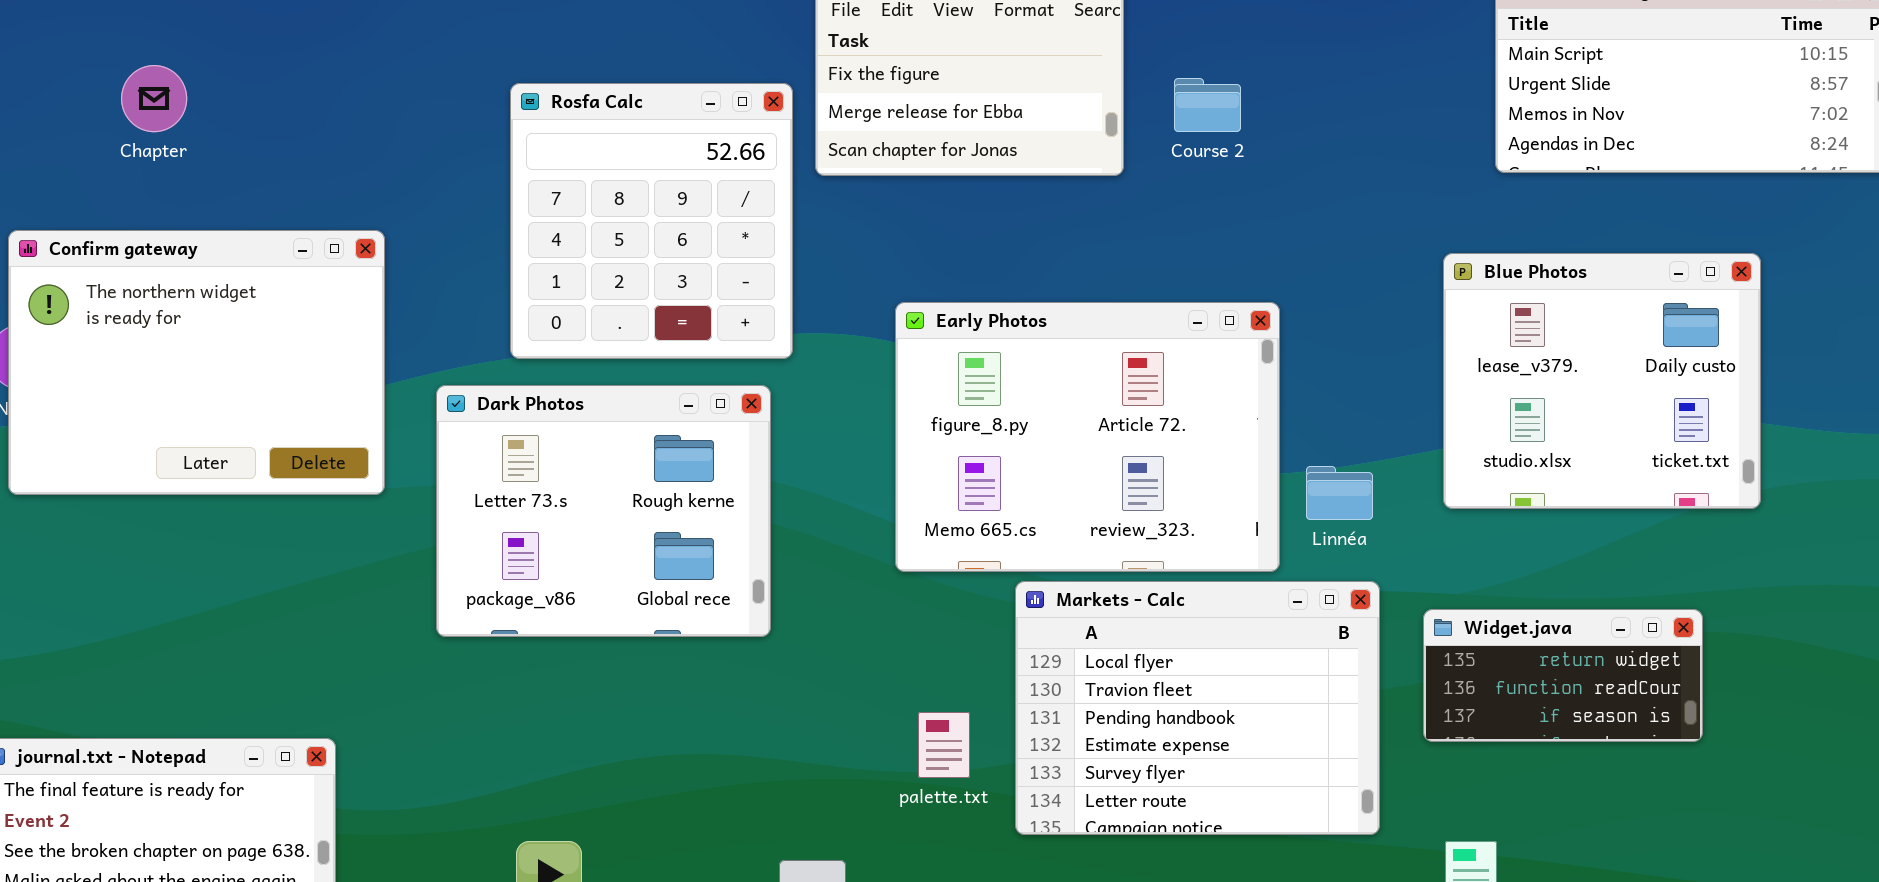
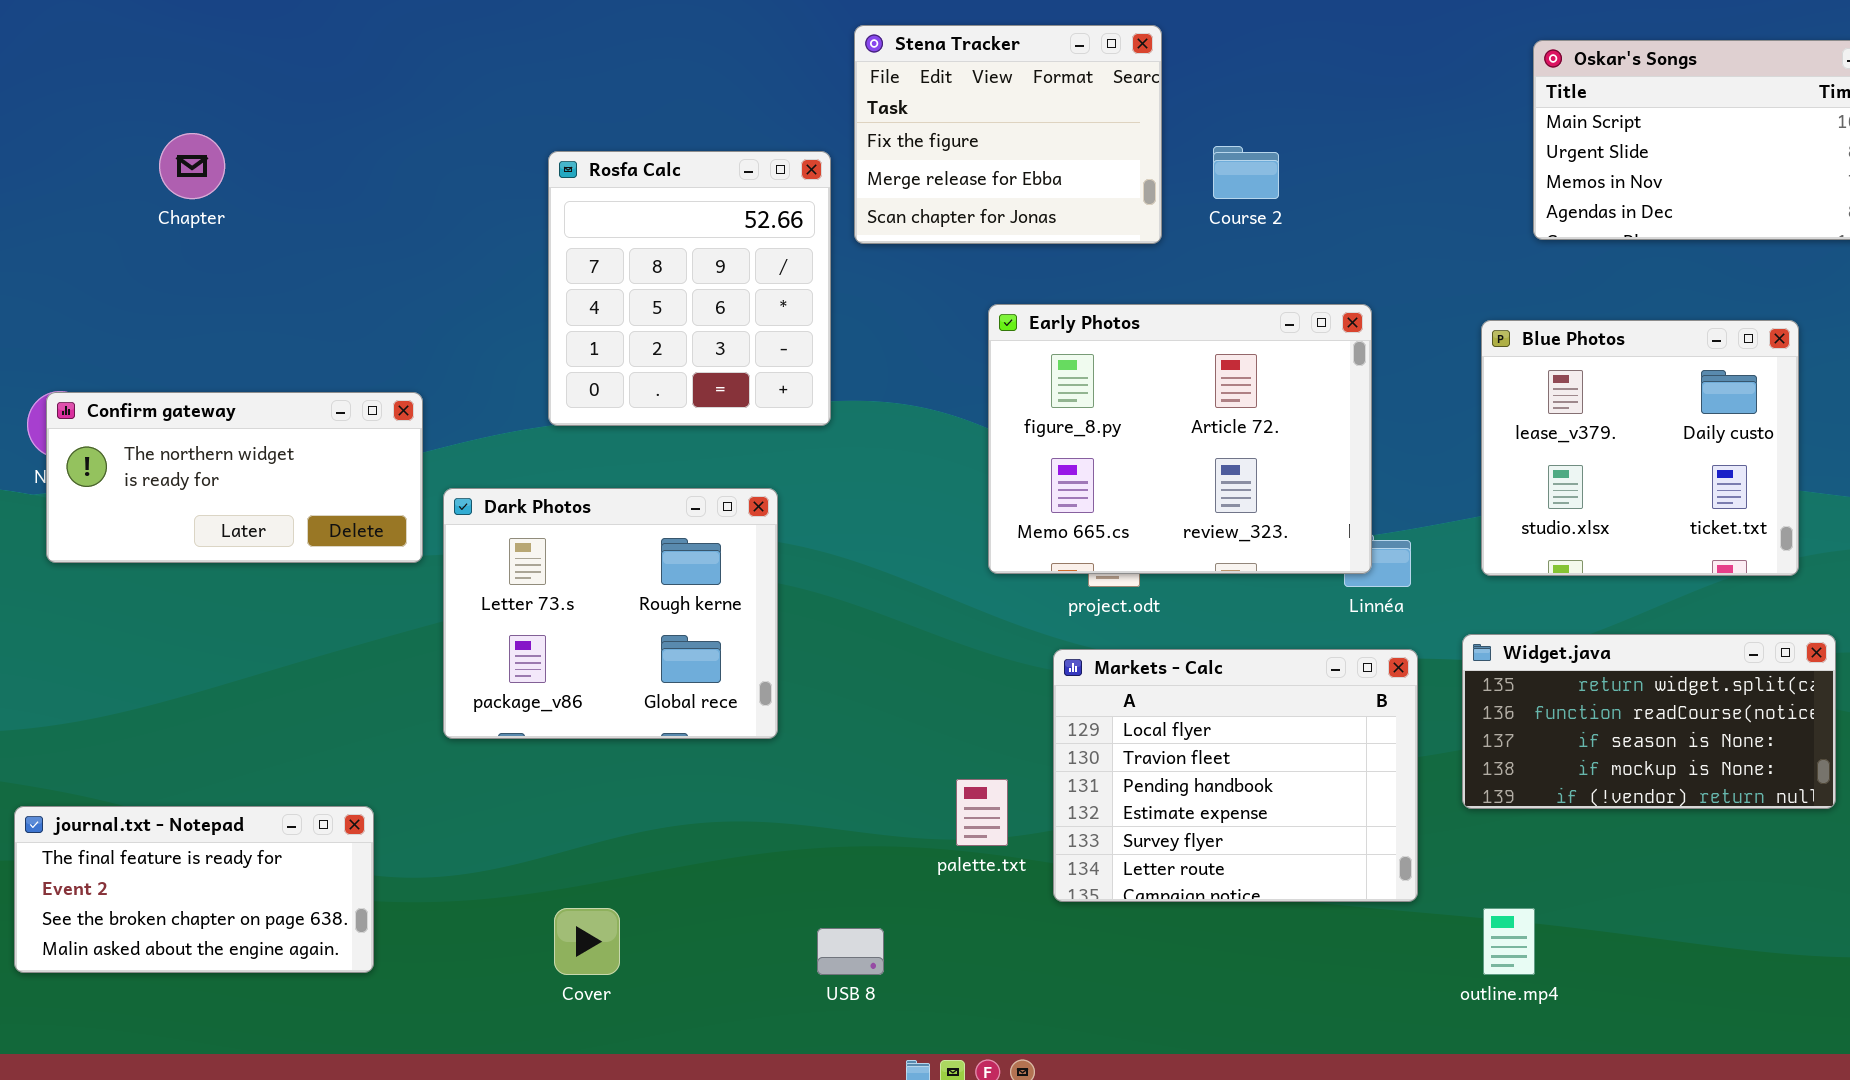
Confirm gateway: [8,230,385,495] -> [46,392,423,563], resized
Early Photos: [895,302,1280,572] -> [988,304,1372,574], moved
Dark Photos: [436,385,771,637] -> [443,488,778,739], moved
Widget.java: [1423,609,1703,742] -> [1462,634,1836,809], resized

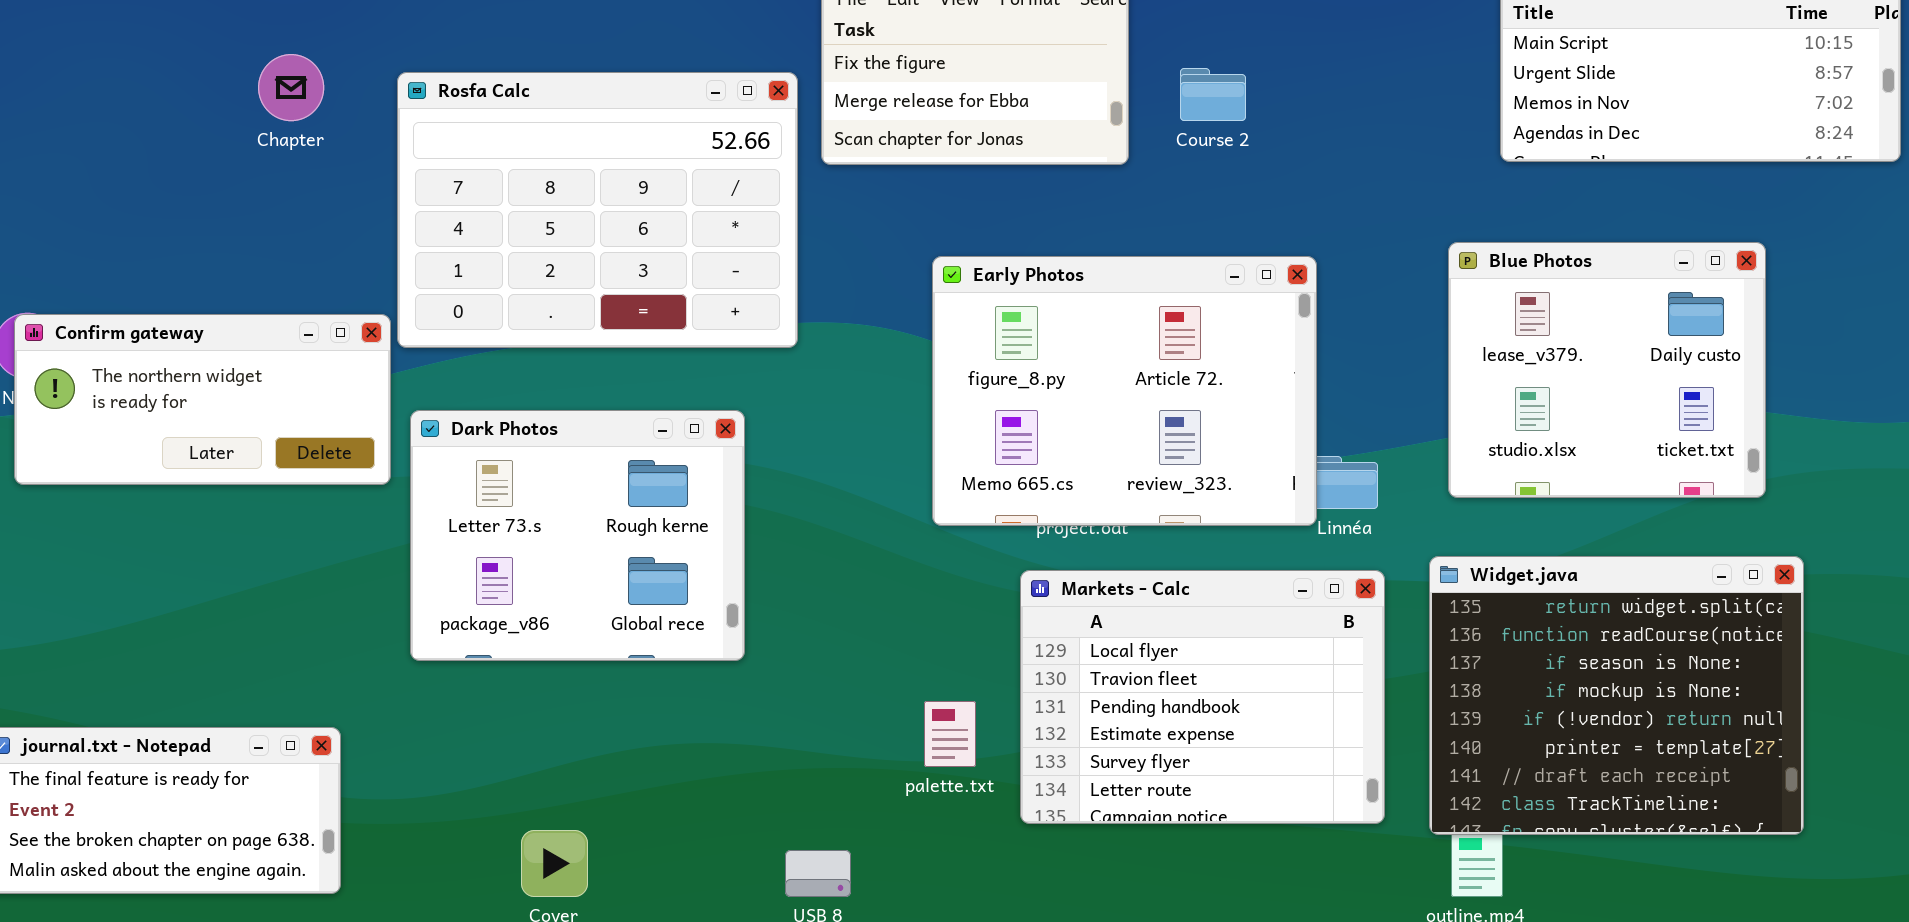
Chapter: [159,133,225,199] -> [258,54,324,121], moved
Rosfa Calc: [548,151,831,426] -> [397,72,798,348], resized
Early Photos: [988,304,1372,574] -> [932,256,1317,526], moved
Widget.java: [1462,634,1836,809] -> [1429,556,1804,835], resized

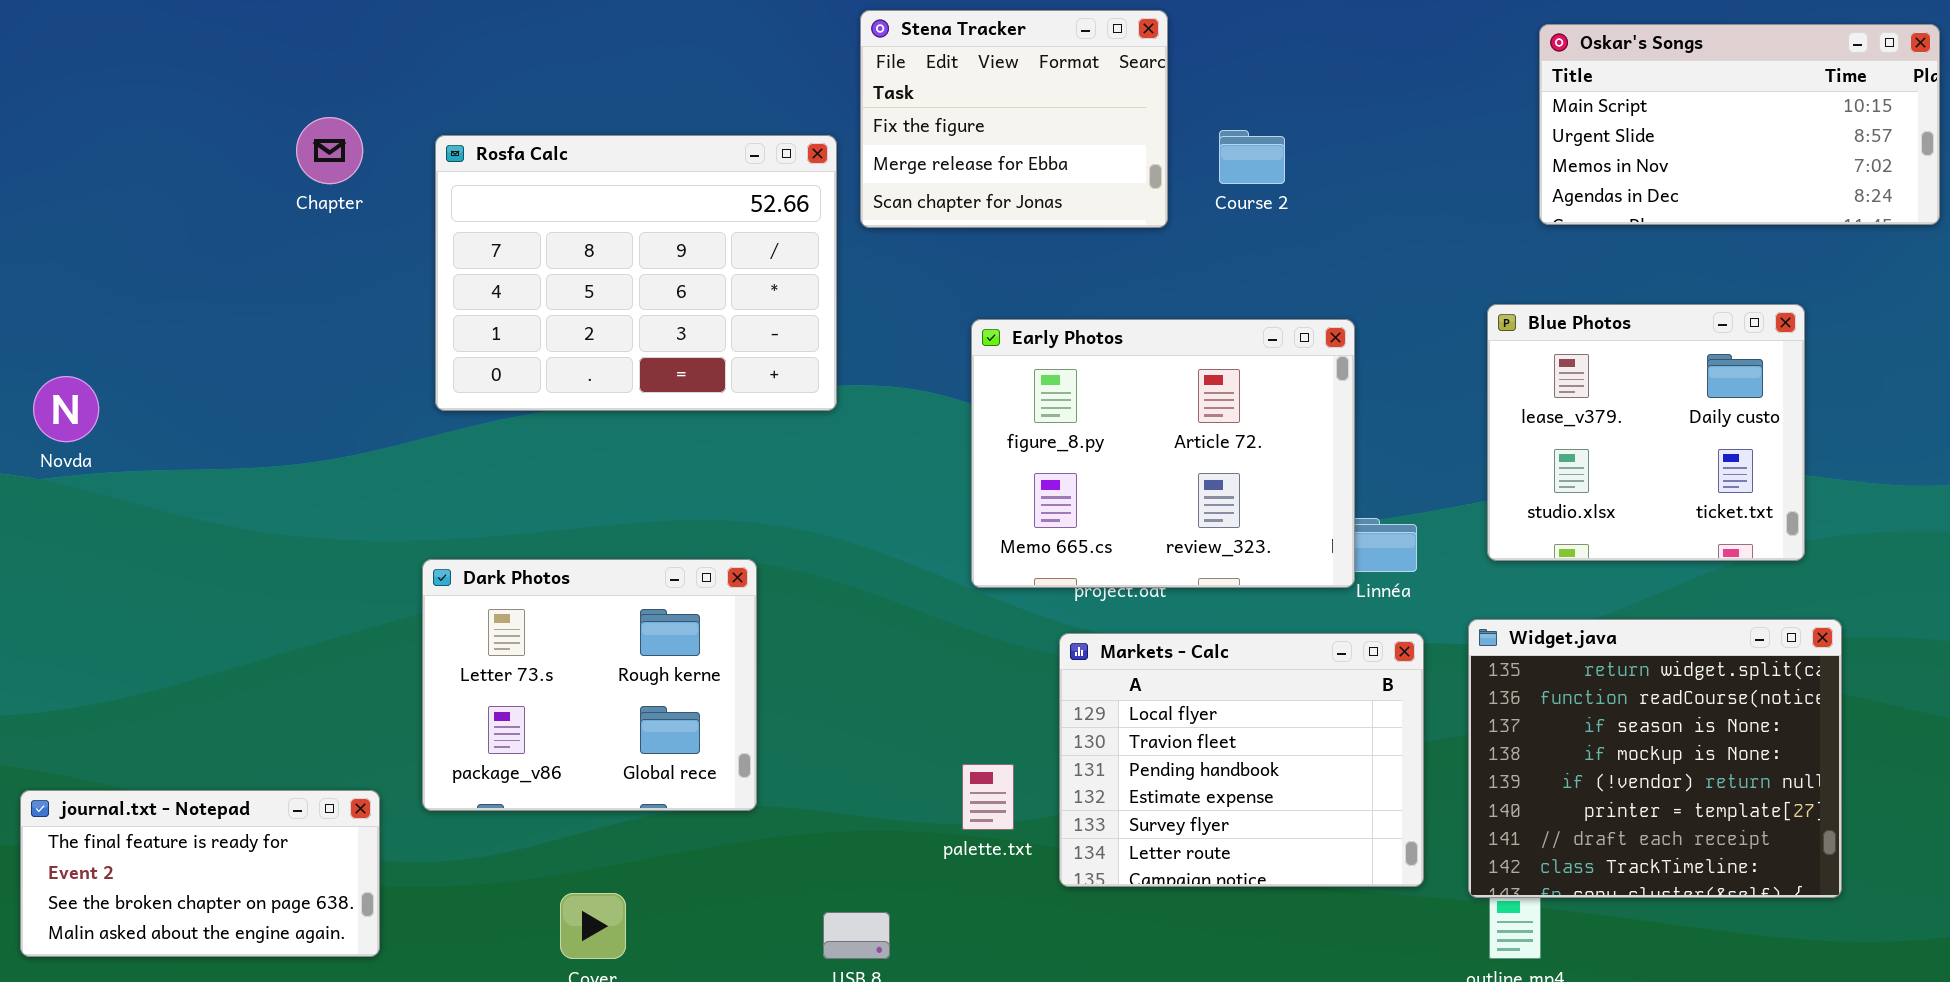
Confirm gateway: [14,314,391,485] -> none, closed
Dark Photos: [410,410,745,661] -> [422,559,757,811], moved

